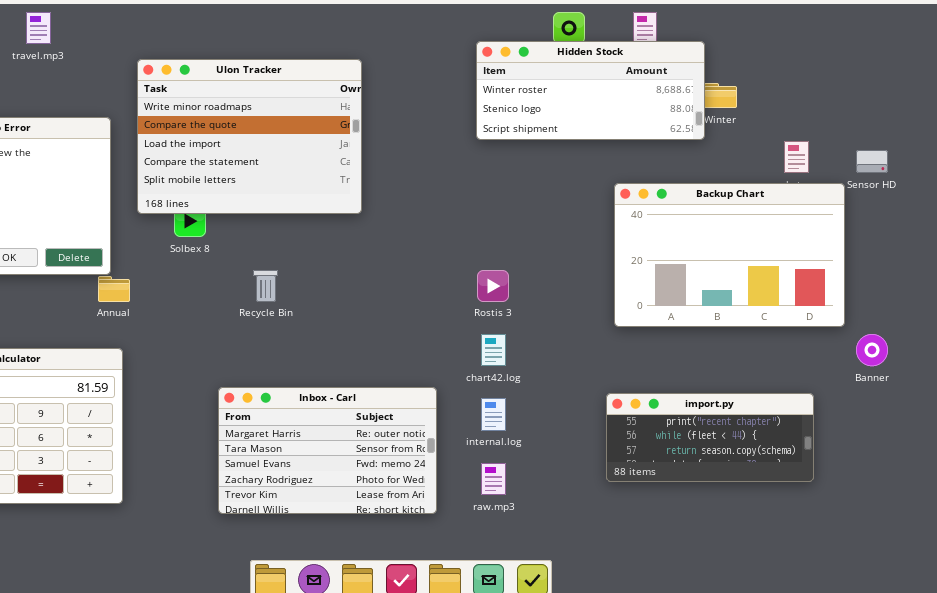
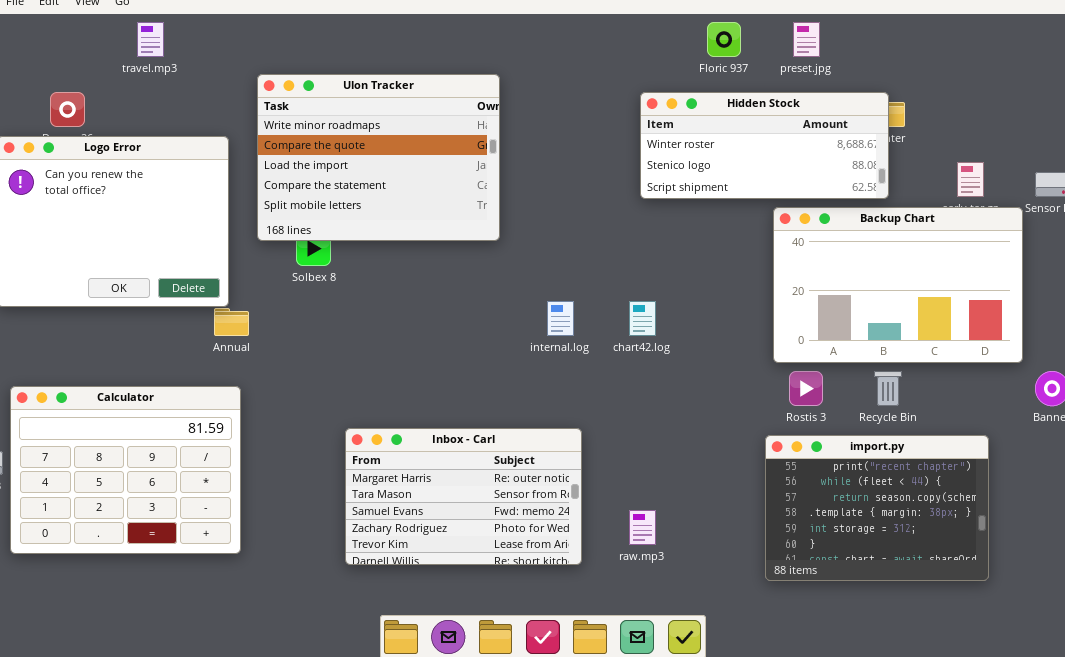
Hidden Stock: [476,41,705,140] -> [640,92,889,199], moved
Recycle Bin: [253,270,278,302] -> [874,371,902,406], moved
Rostis 3: [477,270,509,302] -> [789,371,823,406], moved
chart42.log: [481,334,506,366] -> [629,301,656,336], moved
import.py: [606,393,814,482] -> [765,435,989,581], resized
internal.log: [481,398,506,431] -> [547,301,574,336], moved

